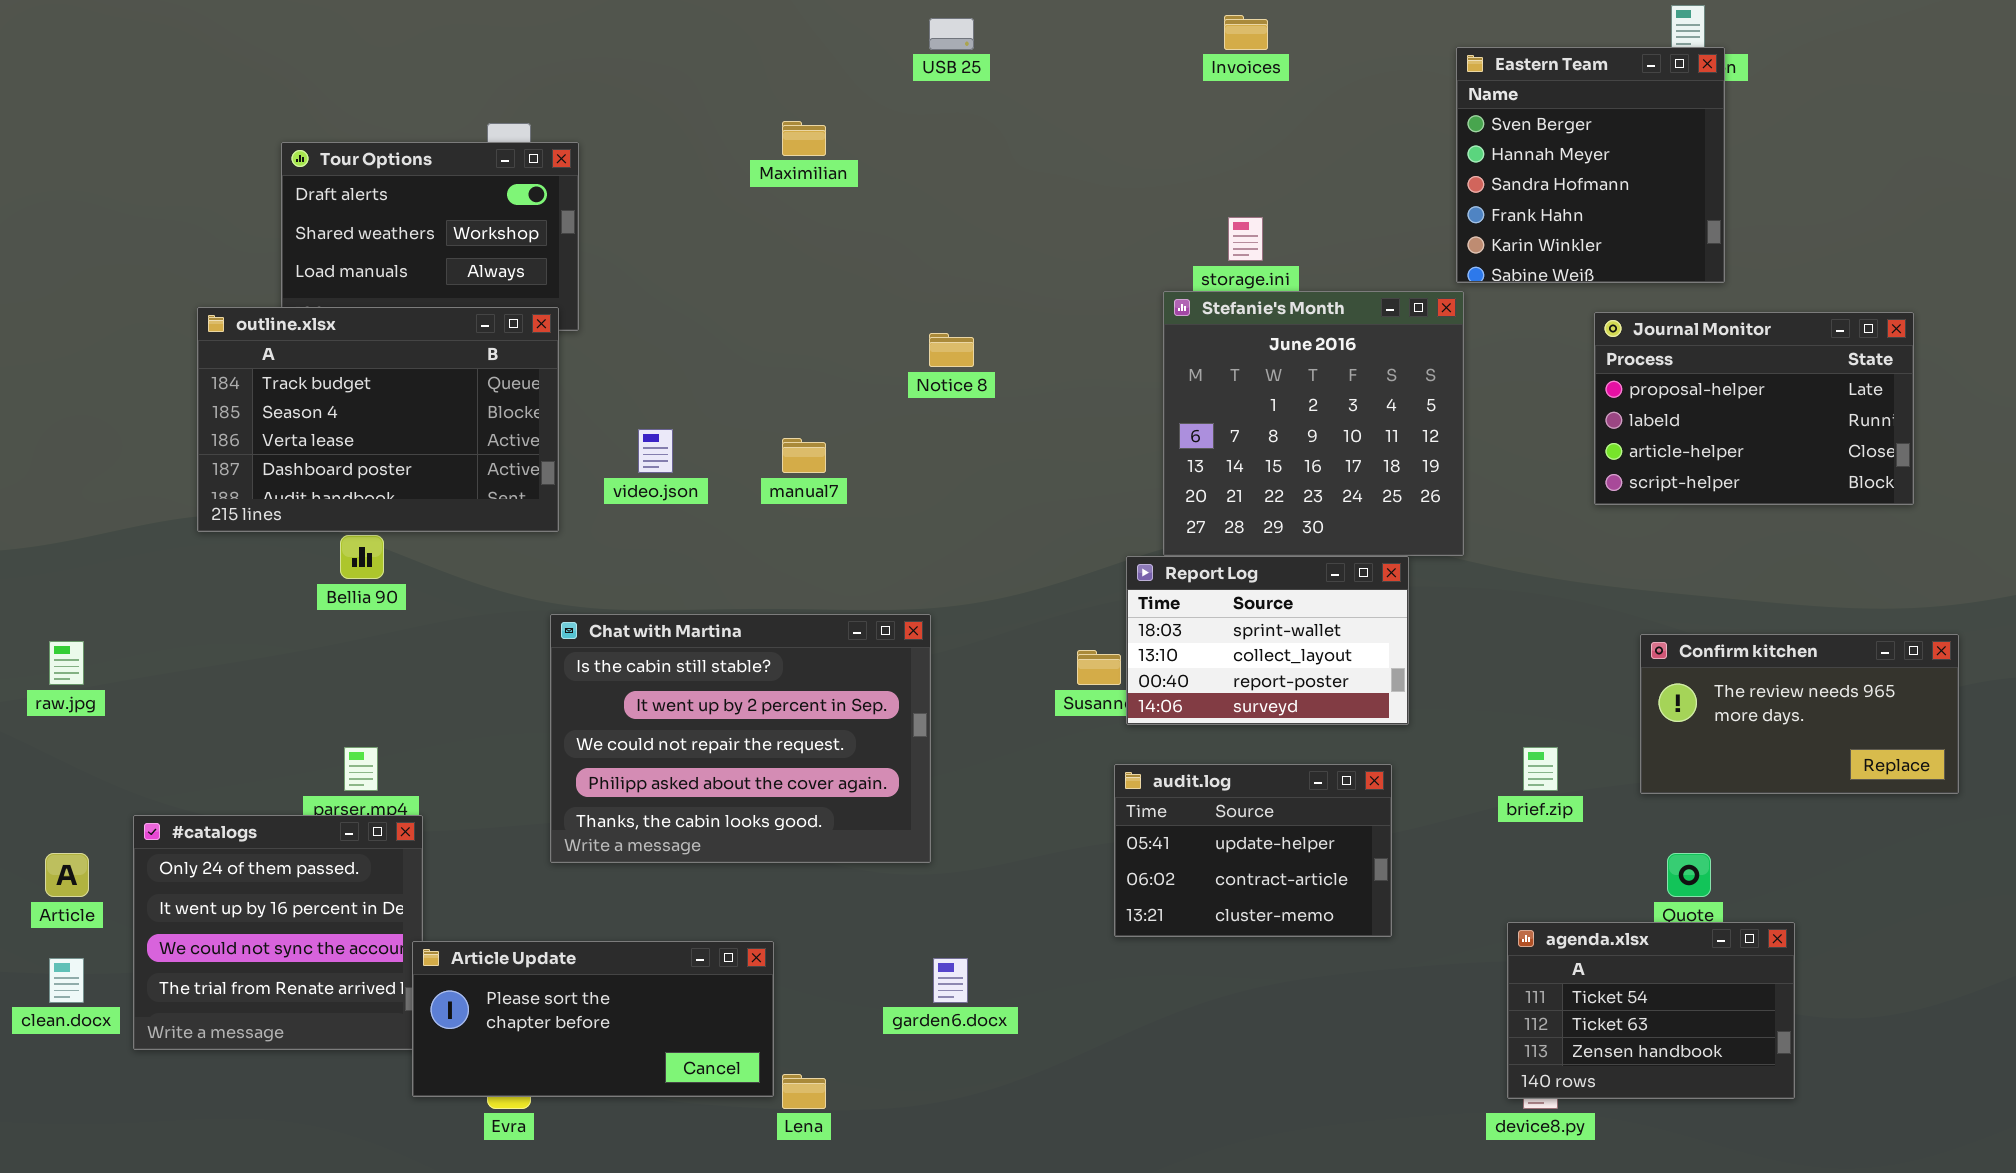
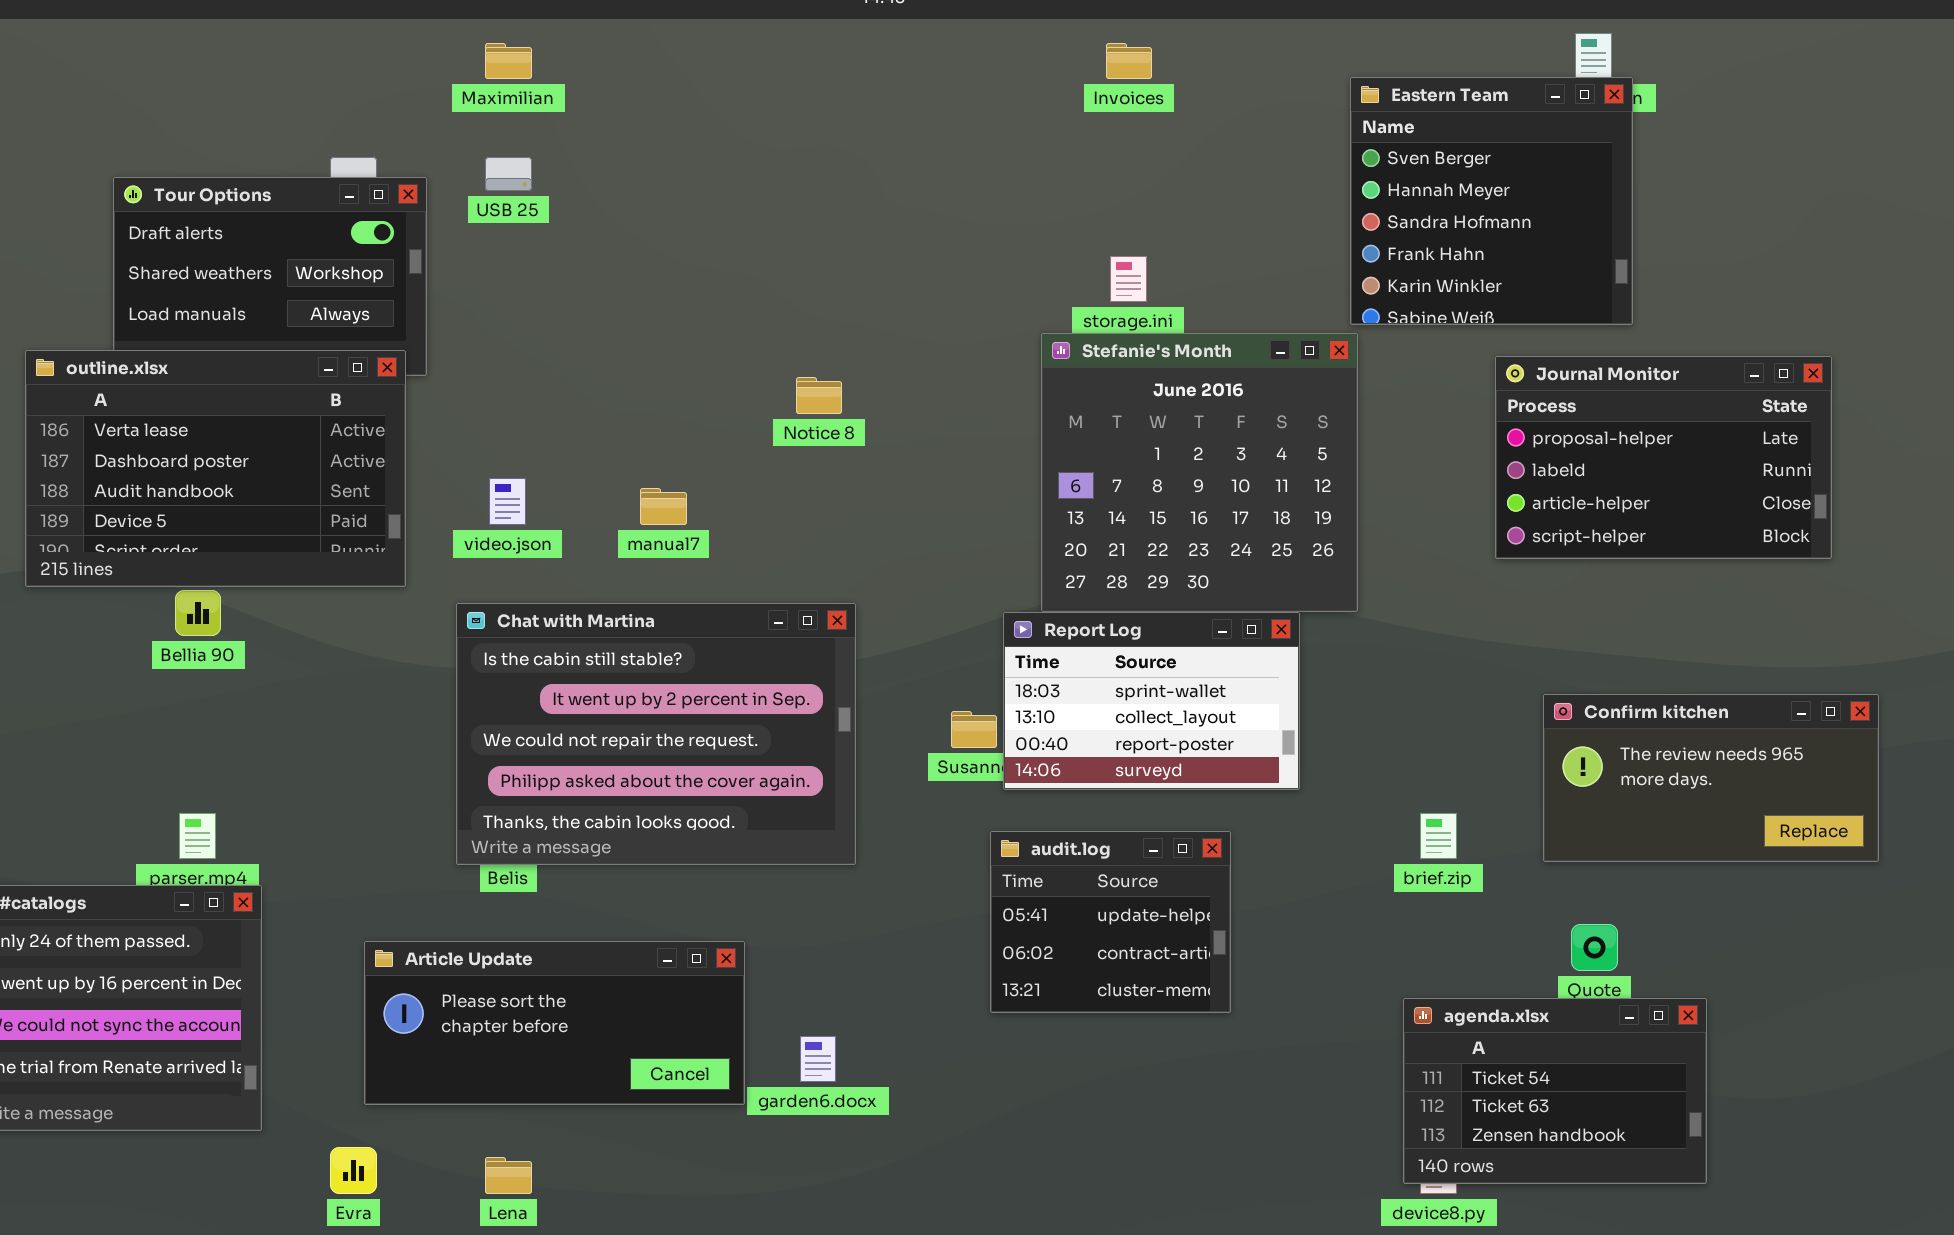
USB 25: [929,18,974,50] -> [485,157,532,191], moved
Maximilian: [782,121,826,156] -> [485,43,532,79], moved
outline.xlsx: [197,307,559,532] -> [25,350,406,587], scrolled down 2 rows
Chat with Martina: [550,614,931,863] -> [456,603,856,865], moved
audit.log: [1114,764,1392,937] -> [990,831,1231,1013], resized
Article Update: [412,941,774,1097] -> [364,941,745,1105], moved
Lena: [782,1074,826,1109] -> [485,1157,532,1194], moved

